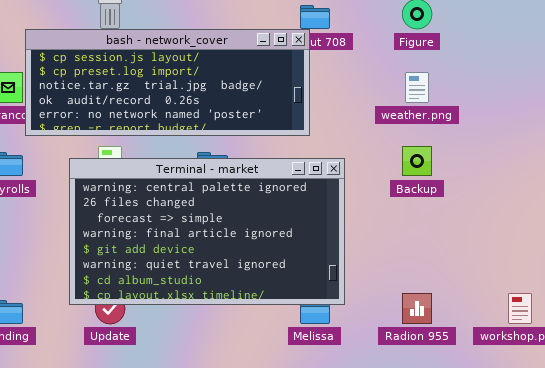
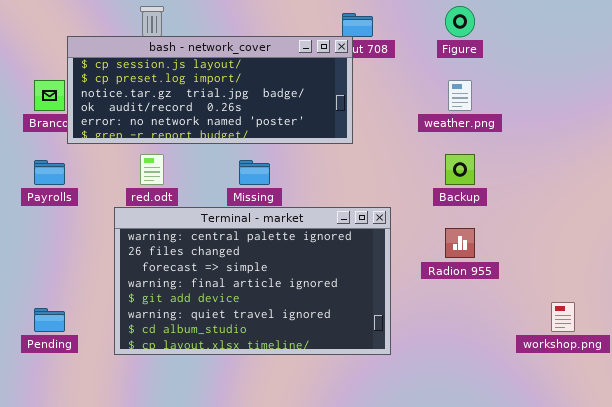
Terminal - market: [69,158,345,305] -> [114,207,391,355], moved
Radion 955: [402,293,432,324] -> [445,228,475,258], moved

